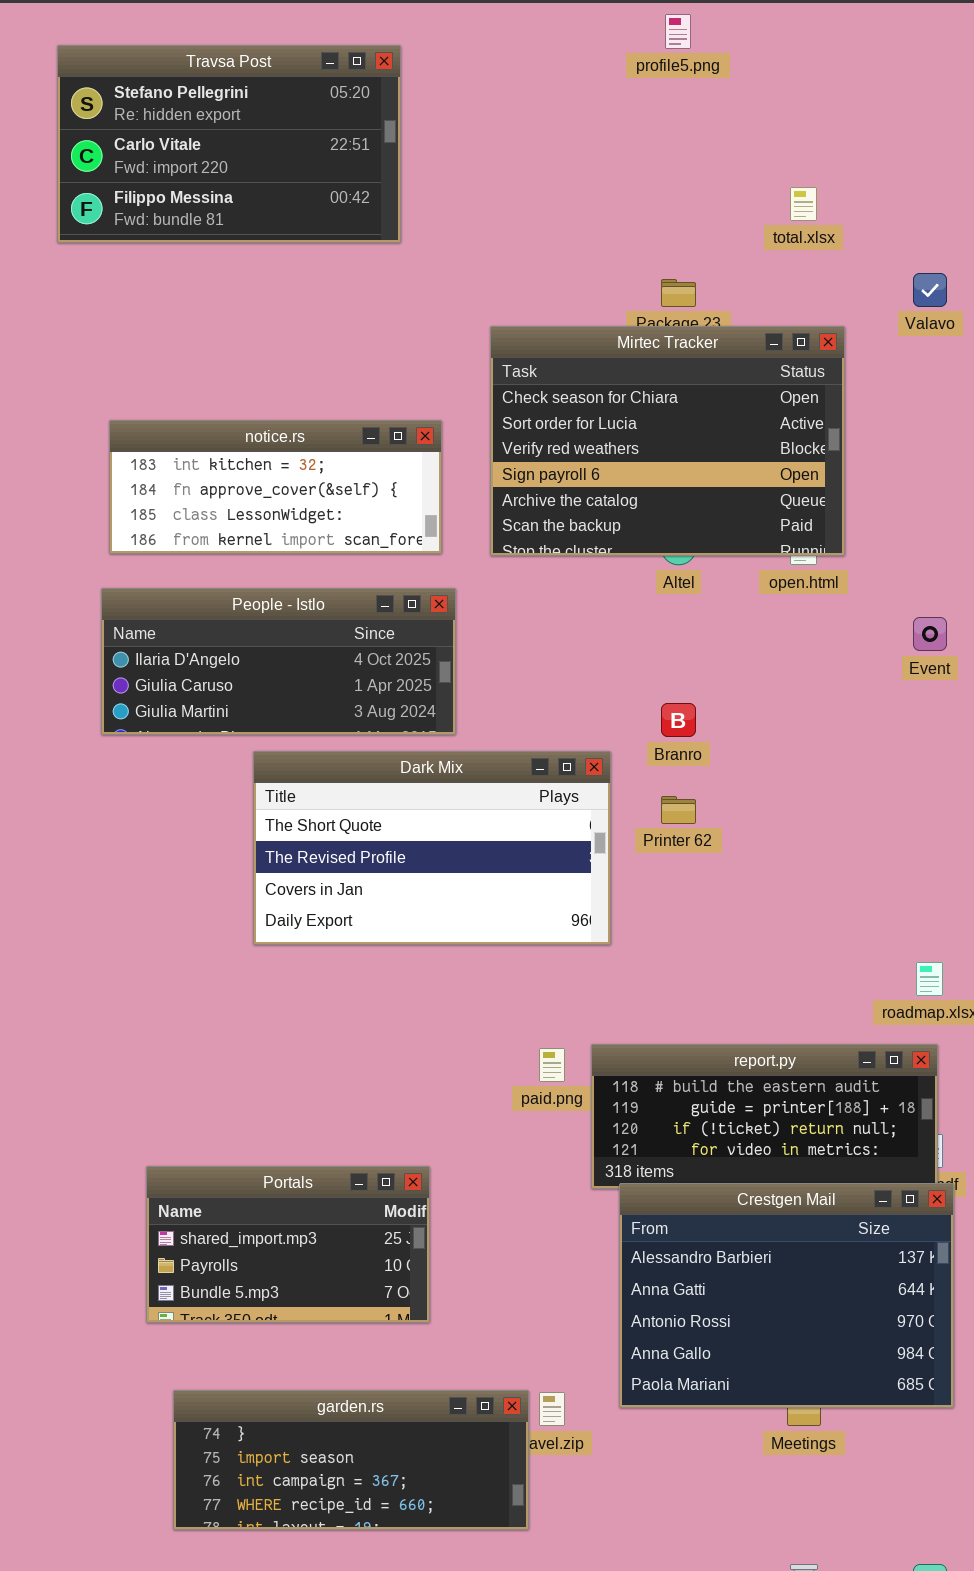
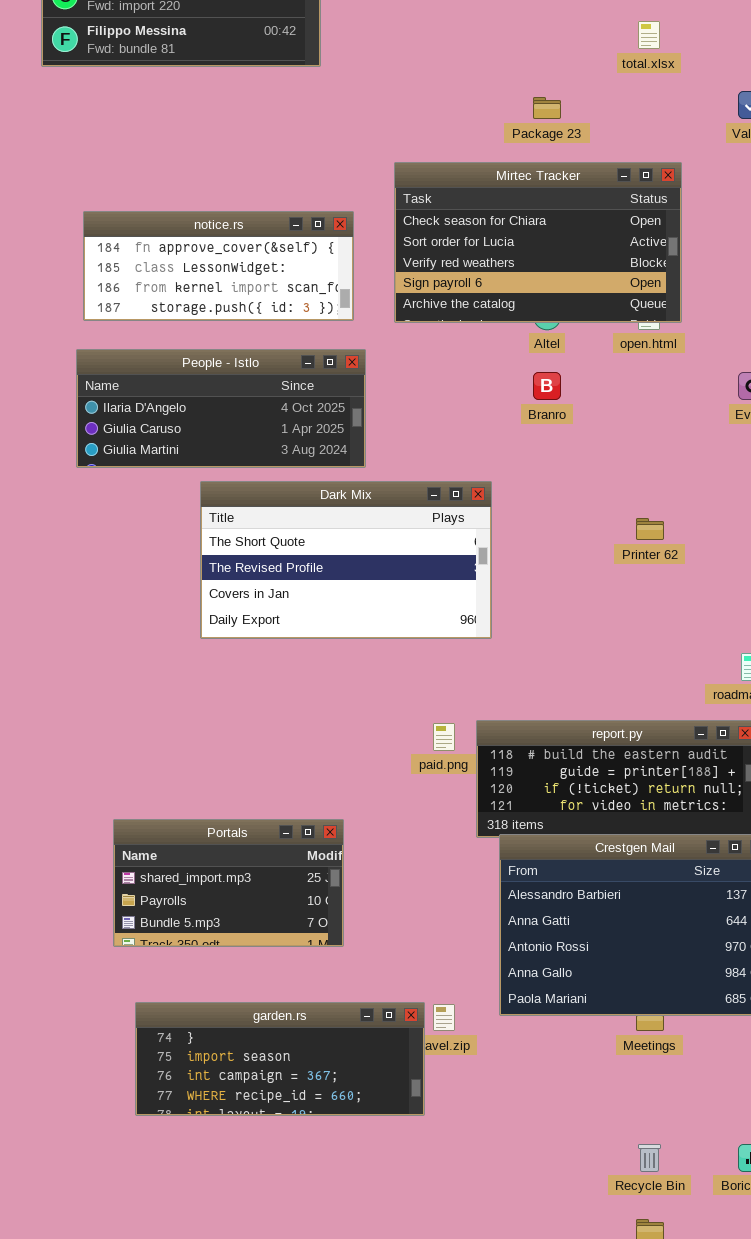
Mirtec Tracker: [490,326,845,556] -> [394,162,682,323], resized
notice.rs: [109,420,442,554] -> [83,211,354,321], scrolled down 1 row
Branro: [661,703,696,737] -> [533,372,561,400], moved
Printer 62: [661,796,696,824] -> [636,518,664,540], moved

